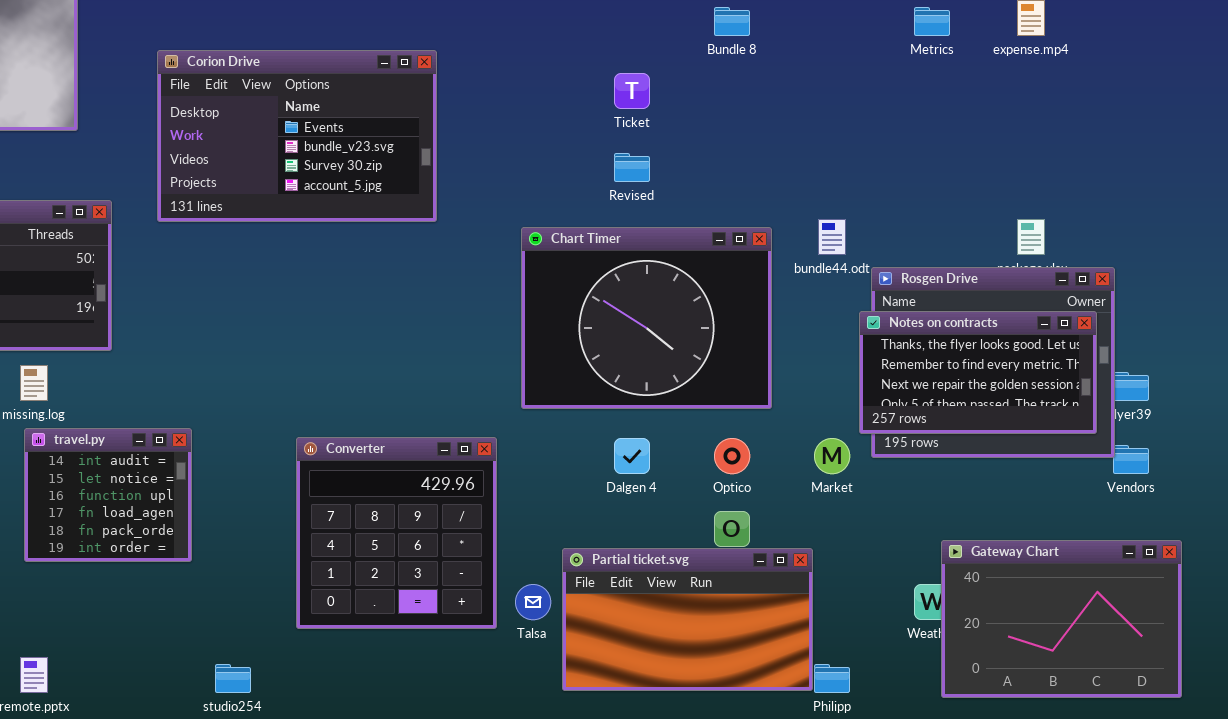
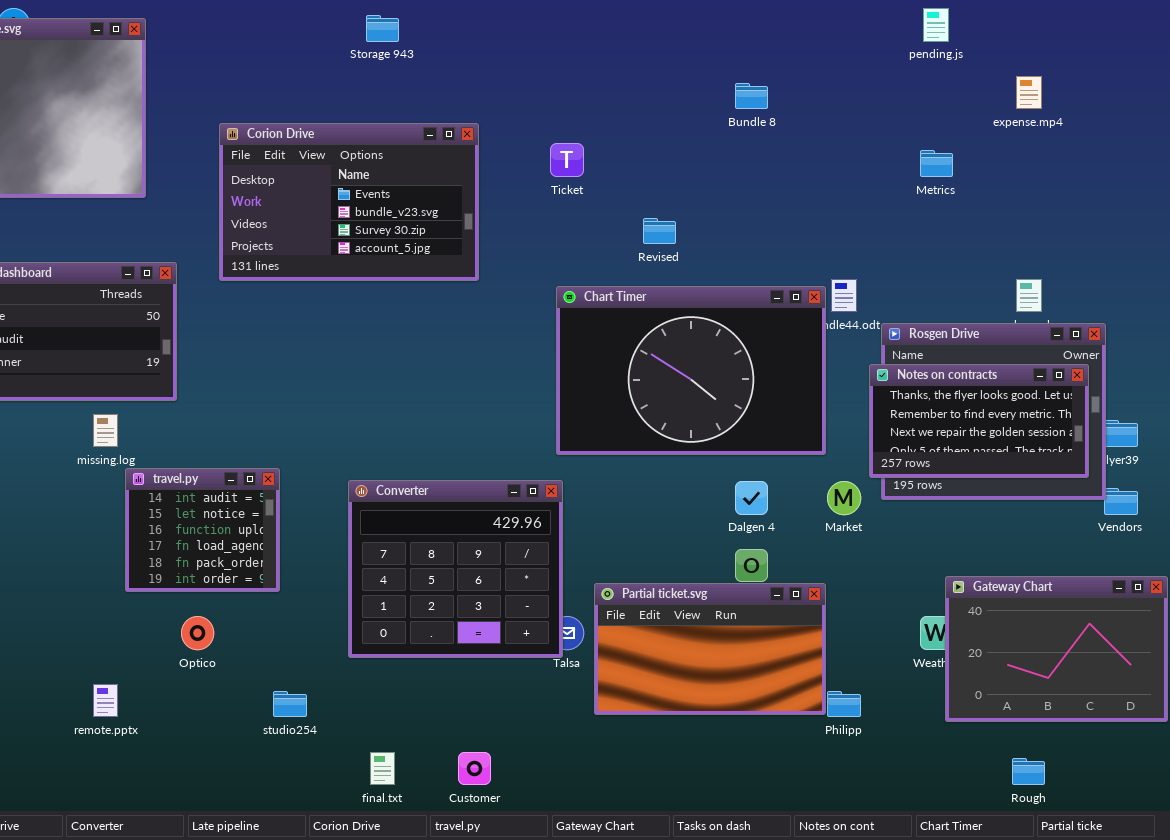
Metrics: [914,7,950,36] -> [920,150,953,177], moved
Ticket: [614,73,650,109] -> [550,143,584,177], moved
Chart Timer: [521,227,772,409] -> [556,286,826,455], resized
travel.py: [24,428,192,562] -> [125,468,280,592], moved
Converter: [296,437,497,629] -> [348,480,563,658], resized
Dalgen 4: [614,438,650,474] -> [735,481,768,515], moved
Optico: [714,438,750,474] -> [181,616,214,650], moved

